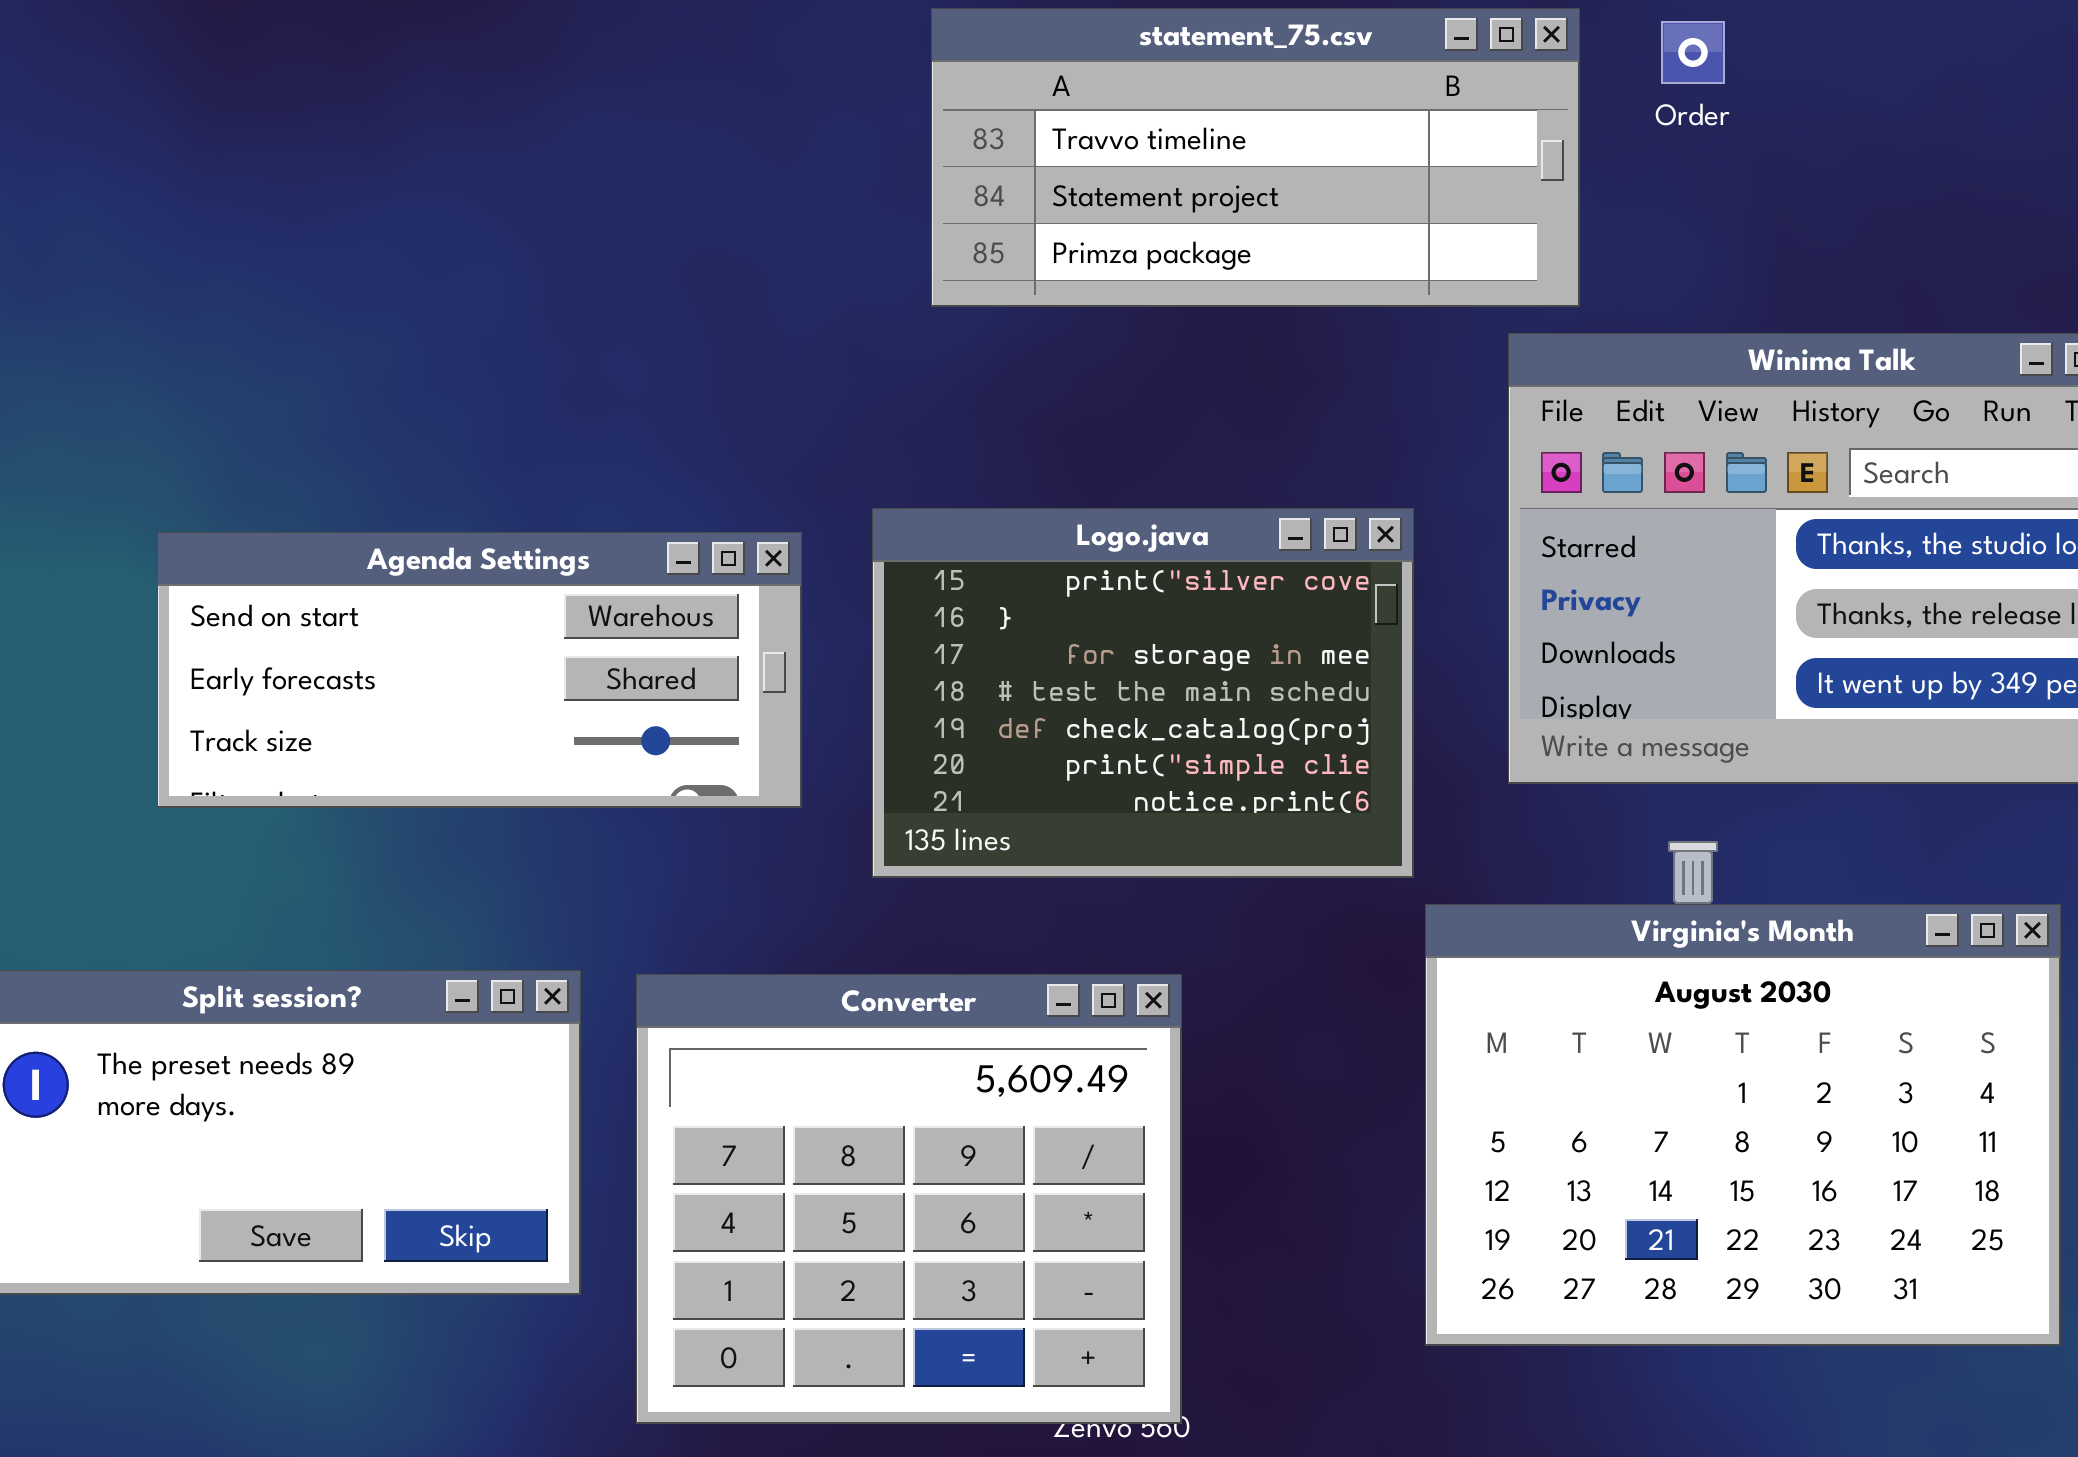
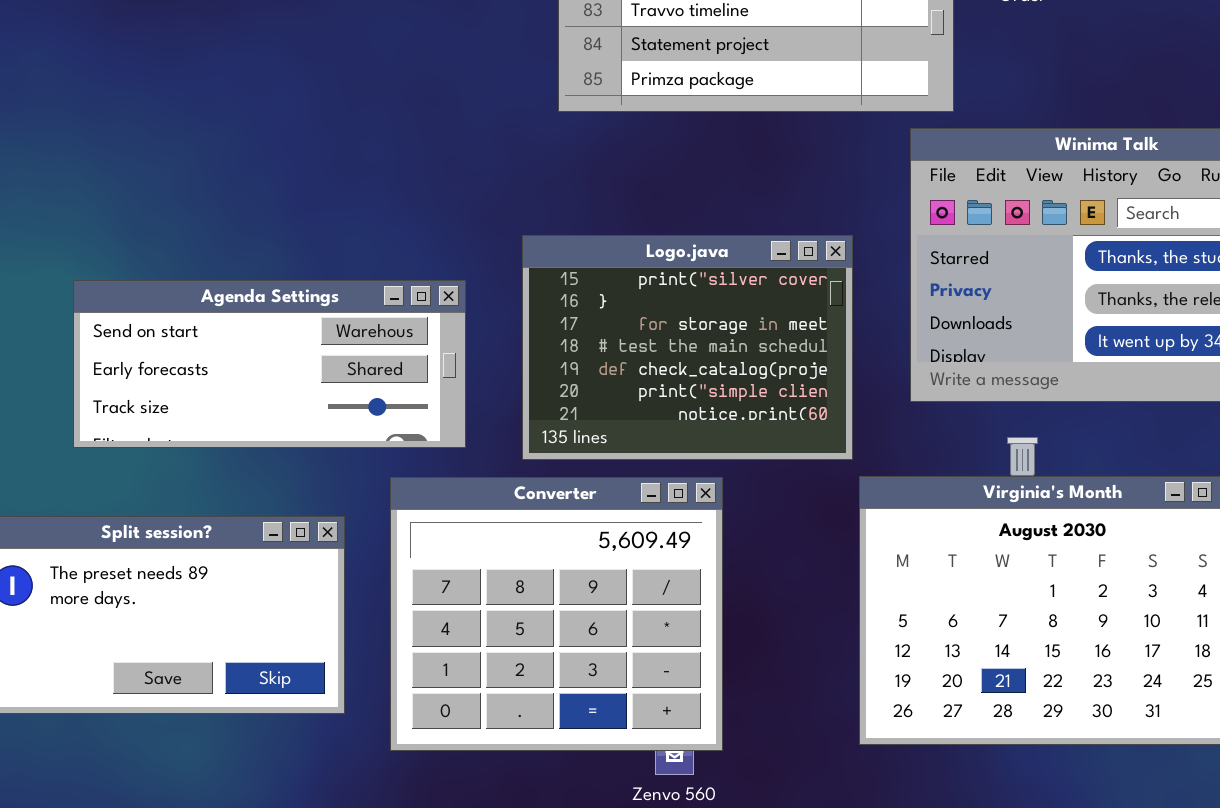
Agenda Settings: [157,532,802,808] -> [73,280,466,448], moved
Converter: [636,974,1182,1424] -> [390,477,723,751], moved

